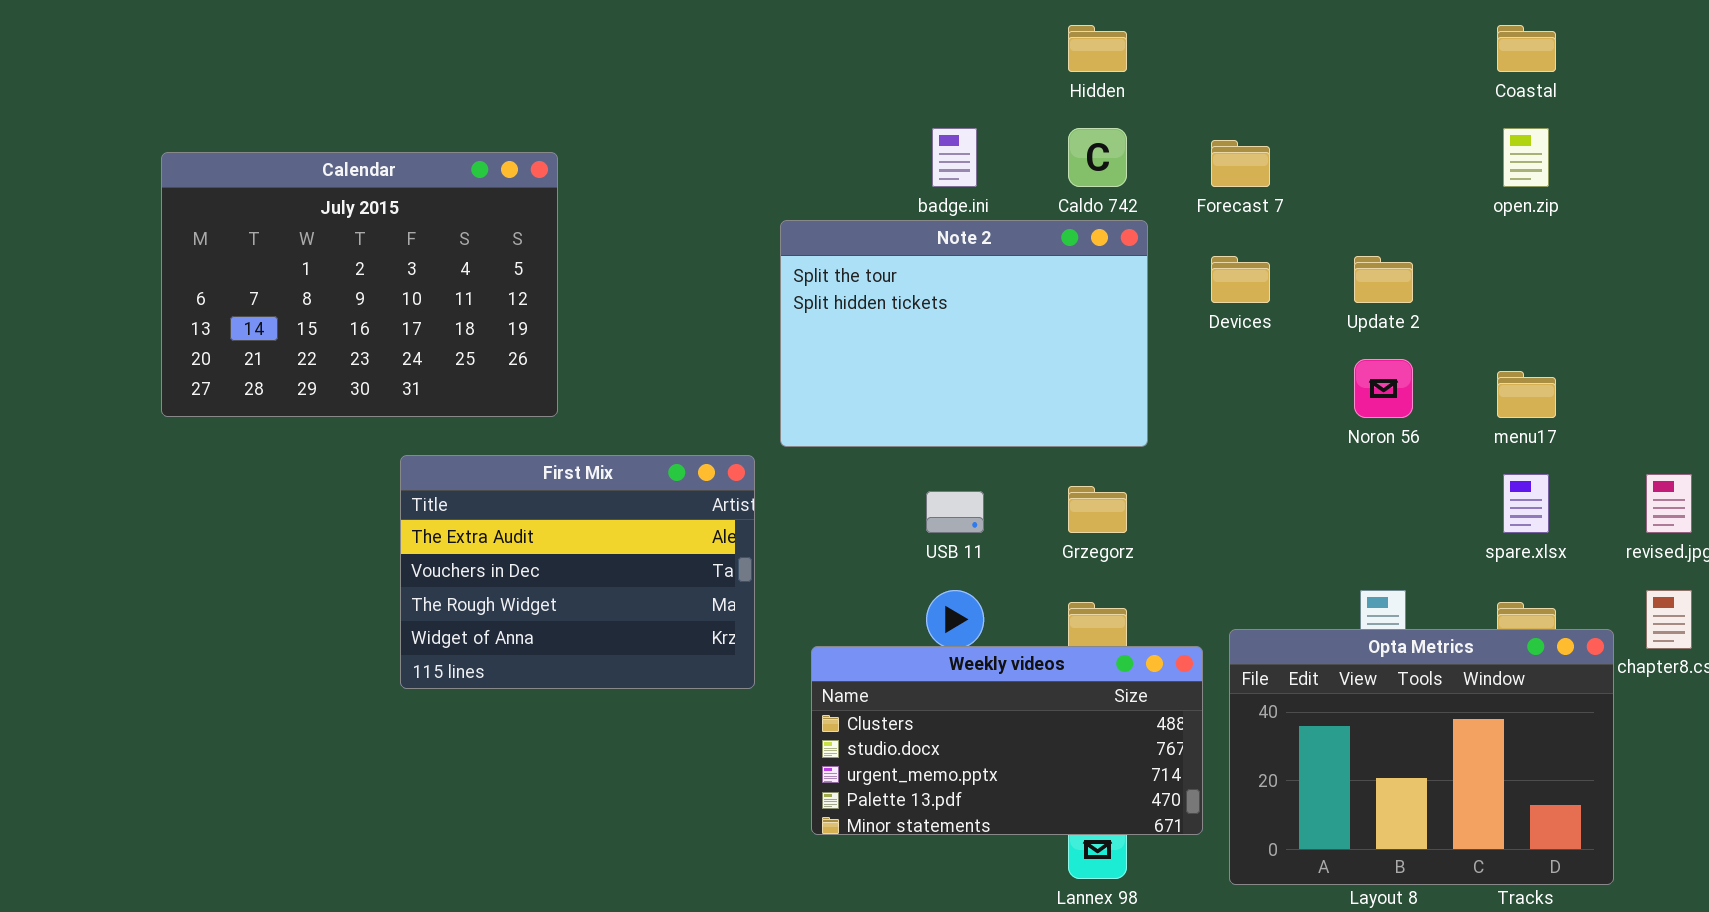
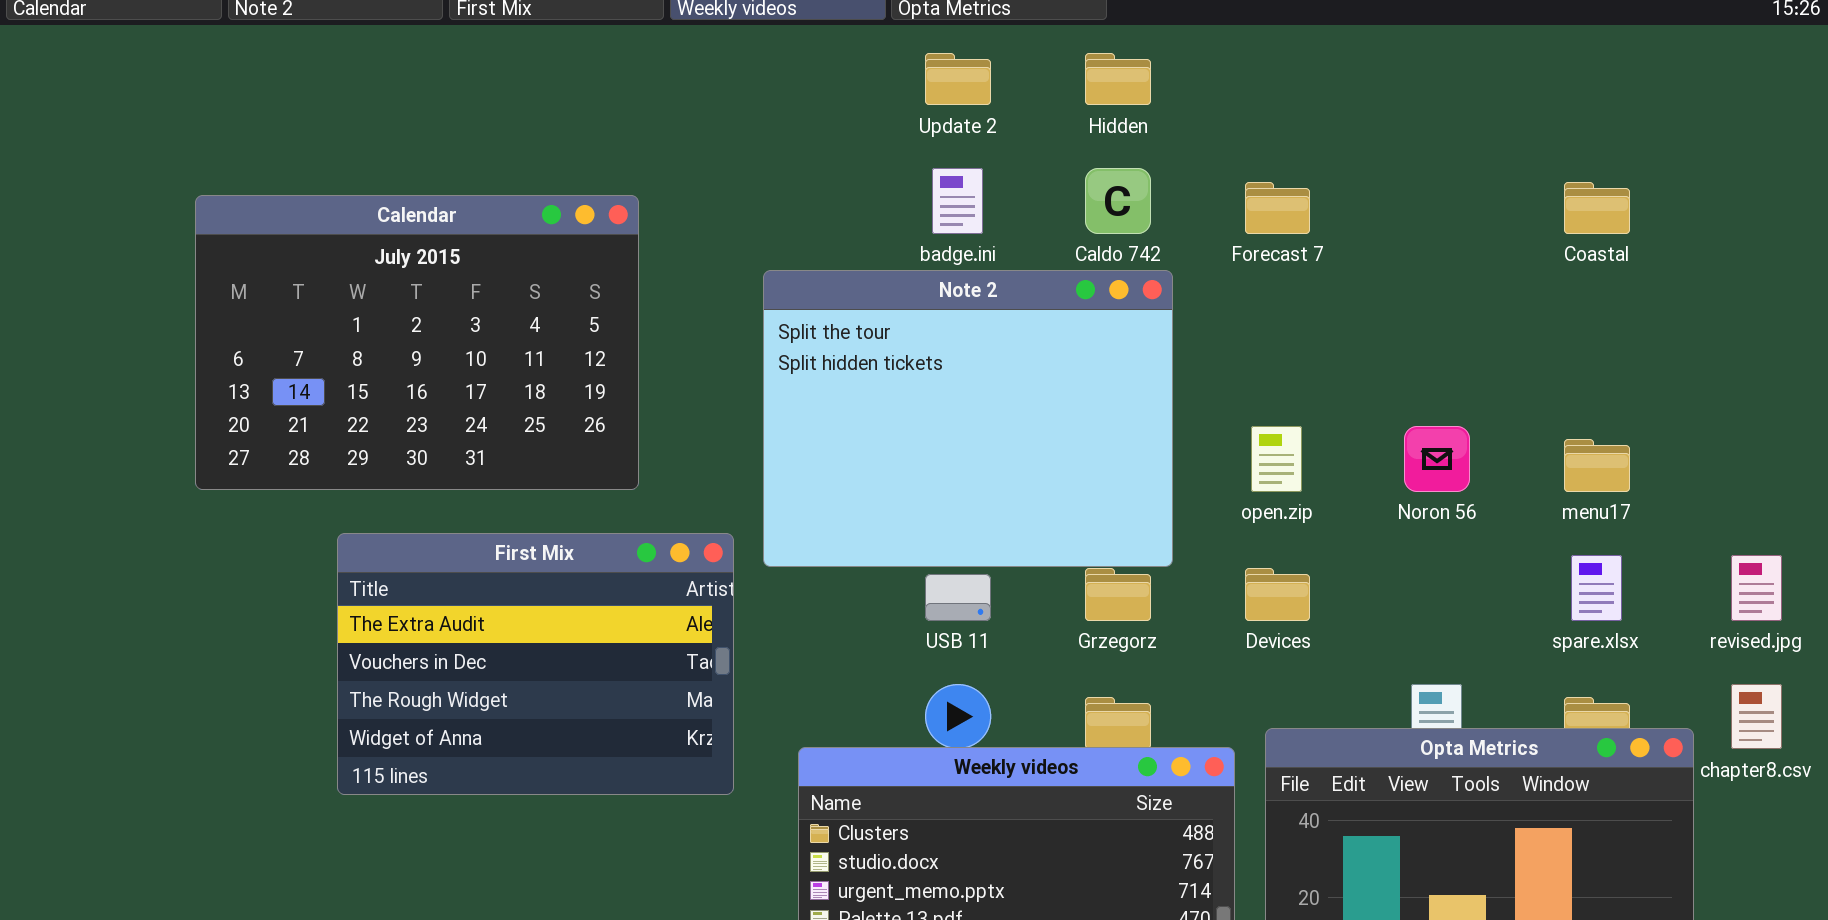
Coastal: [1497,25,1556,72] -> [1564,182,1630,234], moved
open.zip: [1503,128,1549,187] -> [1251,426,1302,492], moved
Calendar: [161,152,558,417] -> [195,195,639,490], moved
Note 2: [780,220,1148,447] -> [763,270,1173,567], resized
Devices: [1211,256,1270,303] -> [1245,568,1310,621], moved
Update 2: [1354,256,1413,303] -> [925,53,991,105], moved

